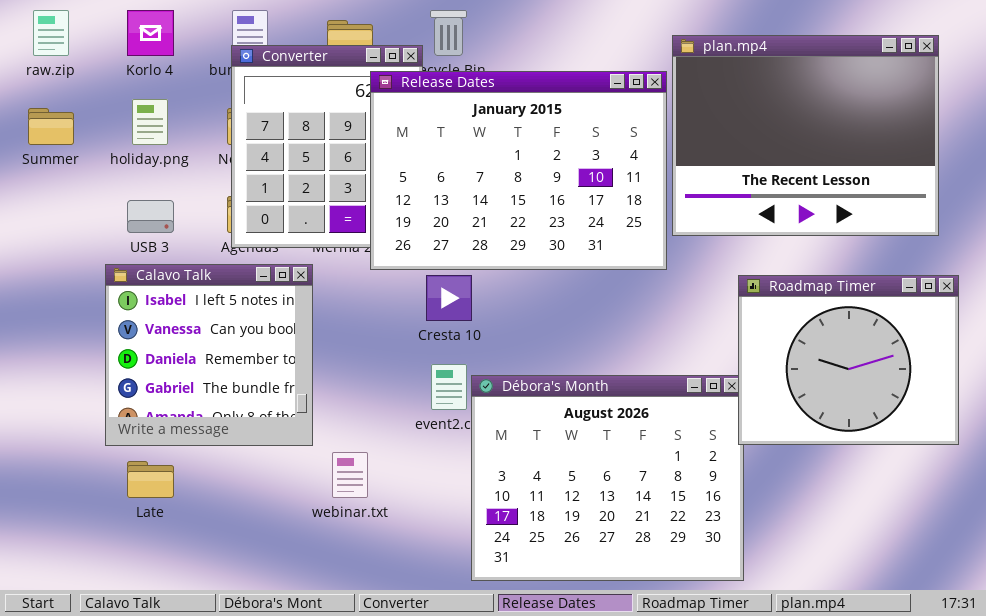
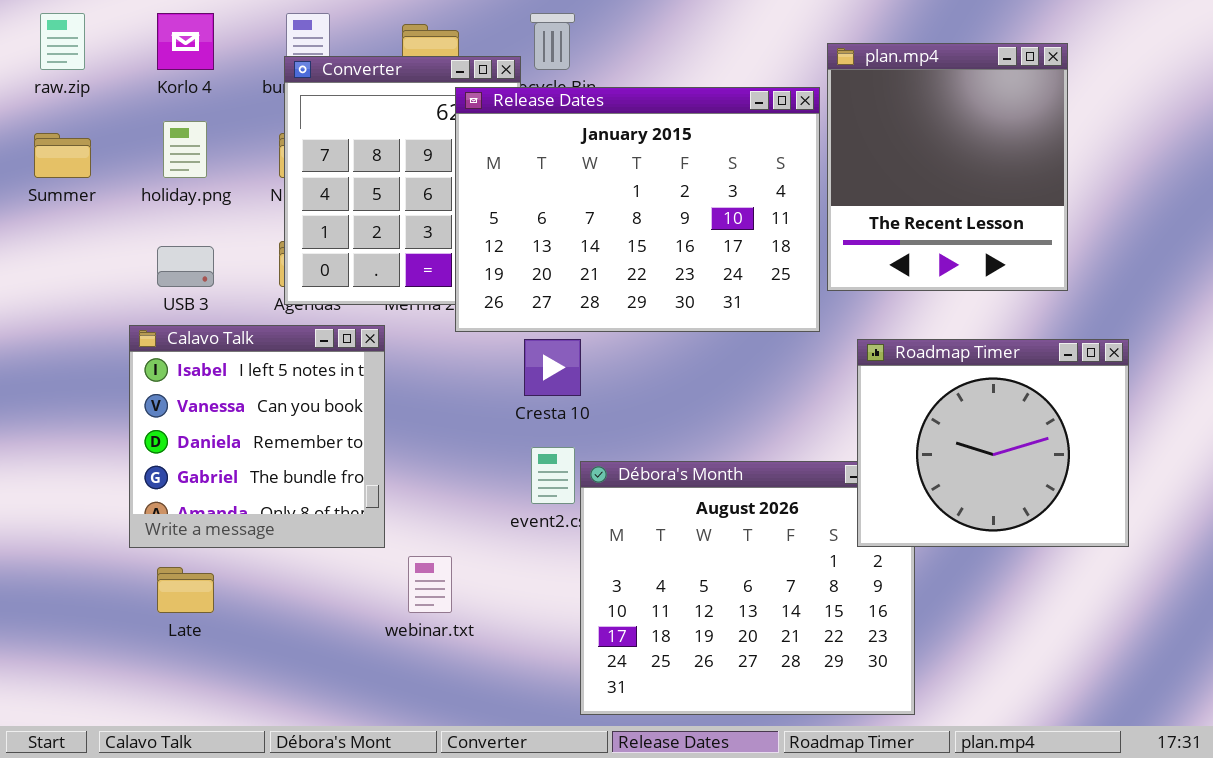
plan.mp4: [672,35,939,236] -> [827,43,1068,291], resized
Roadmap Timer: [738,275,959,445] -> [857,339,1129,547], moved

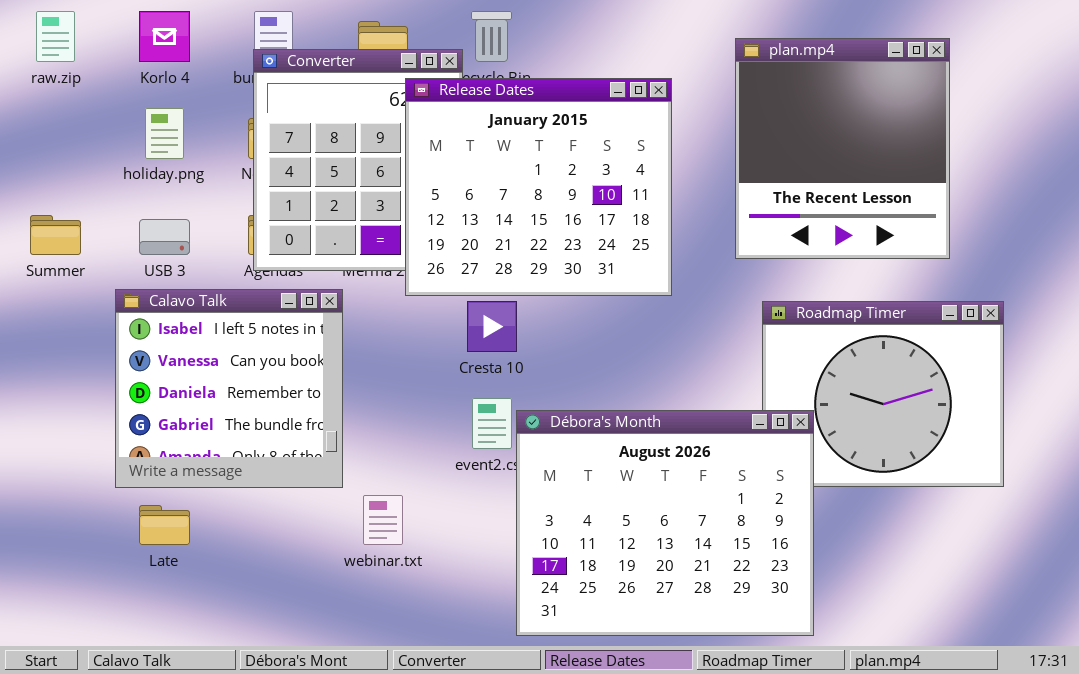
Release Dates: [455,87,820,332] -> [405,78,672,296], resized
Summer: [34,133,91,178] -> [30,215,81,255], moved
Débora's Month: [580,461,915,715] -> [516,410,814,636], raised

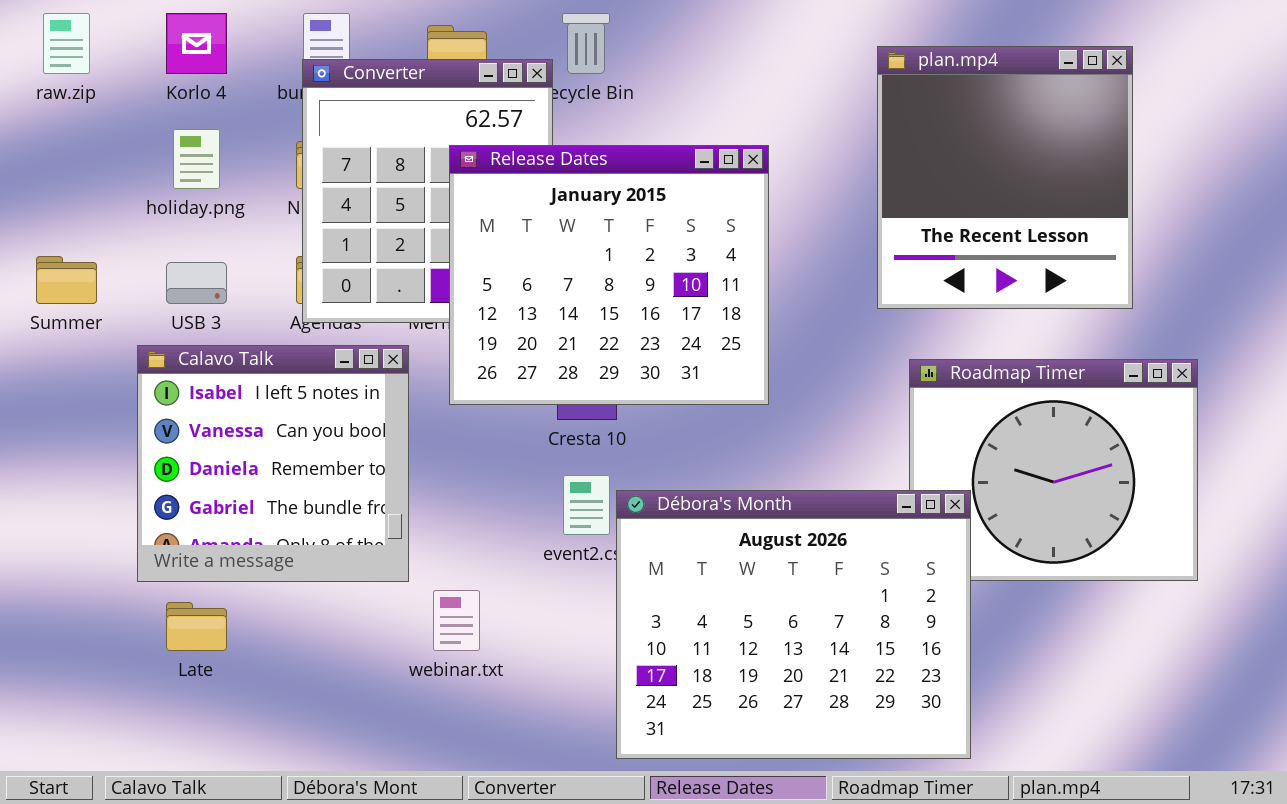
Release Dates: [405,78,672,296] -> [449,145,769,405], moved

